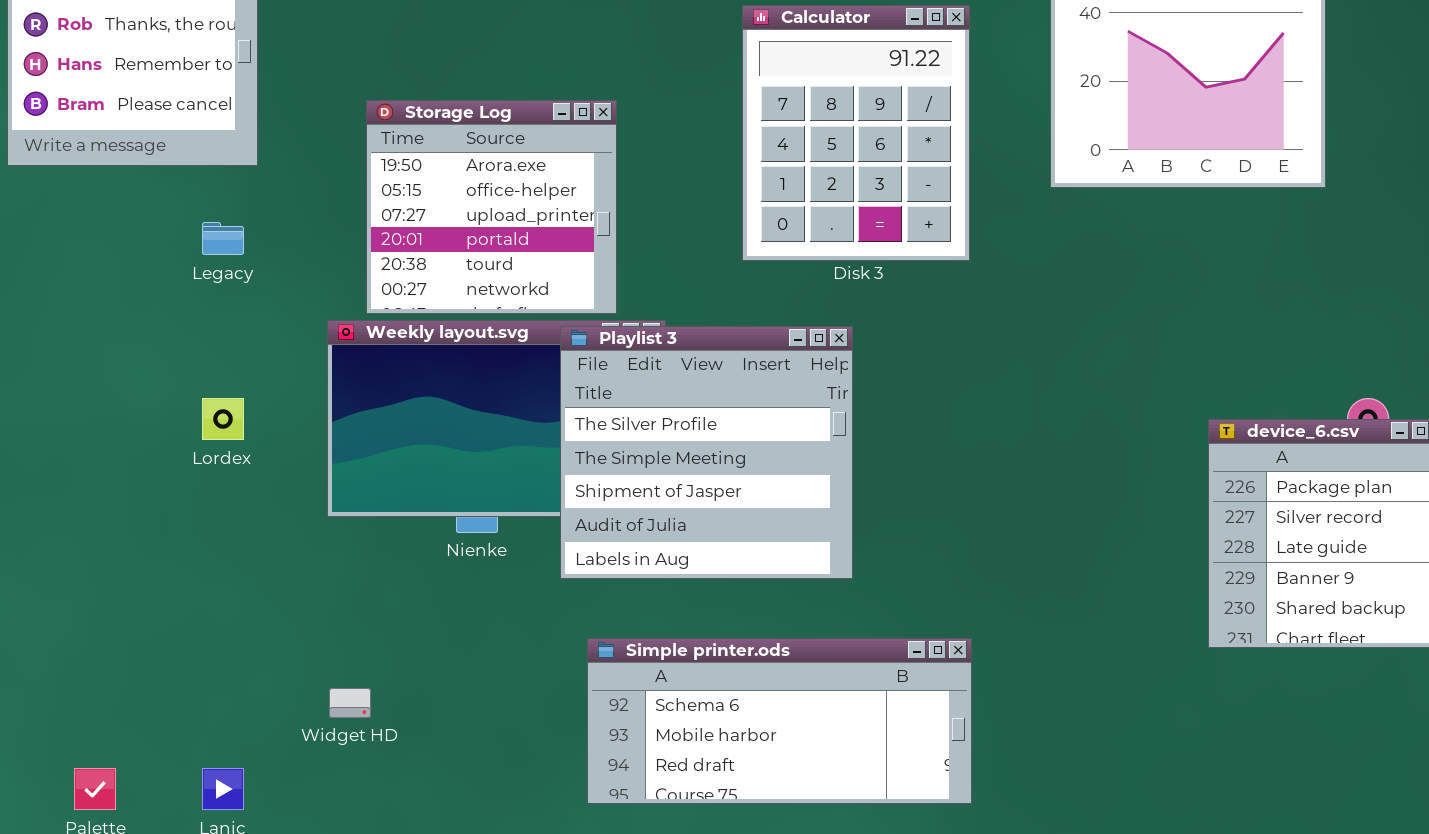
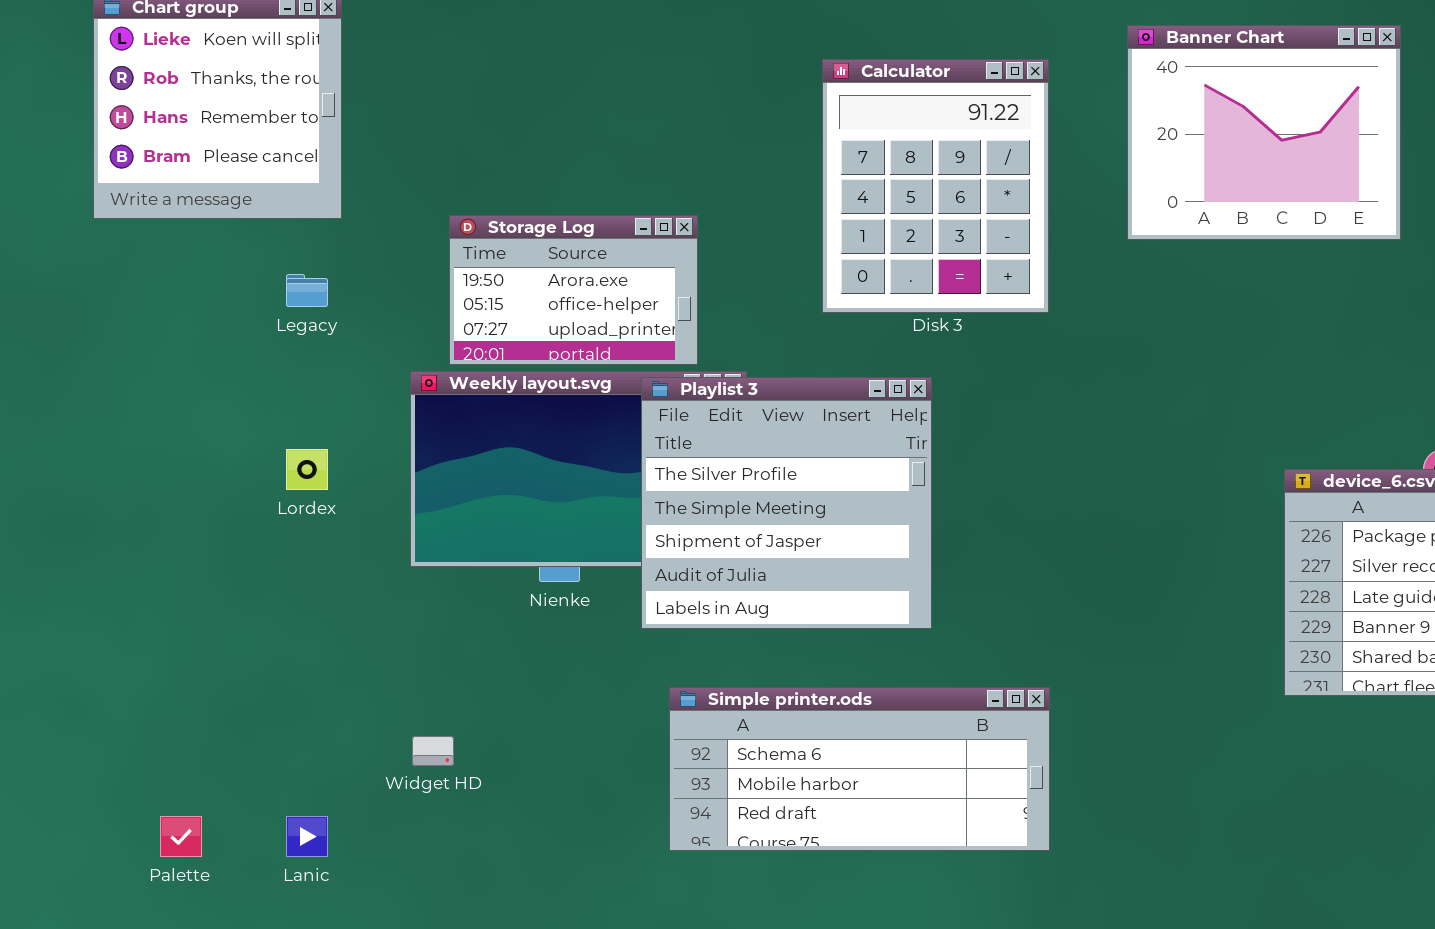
Storage Log: [366,100,617,314] -> [449,215,698,365], resized

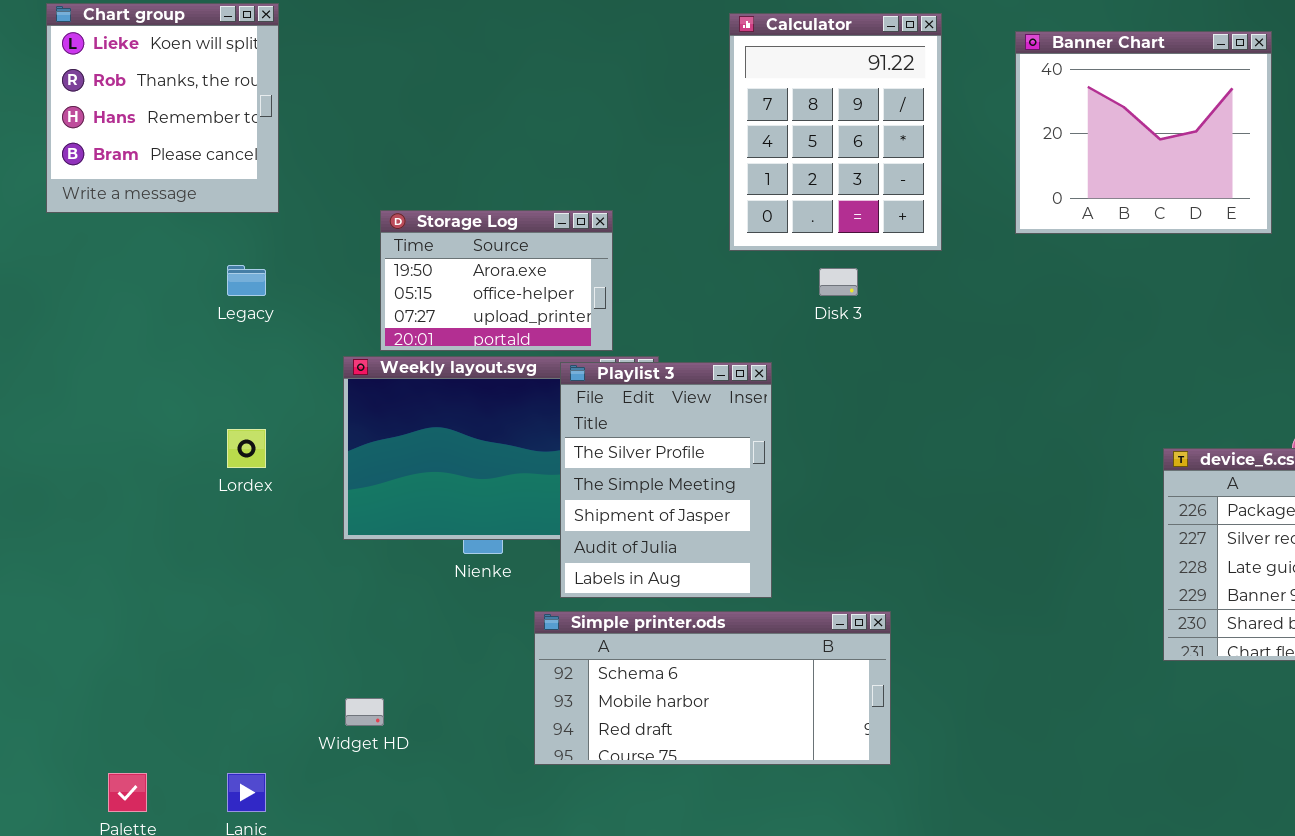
Calculator: [822,59,1049,313] -> [729,13,942,251], moved
Playlist 3: [641,377,932,629] -> [560,362,772,598], resized
Simple printer.ods: [669,687,1050,851] -> [534,611,891,765], moved

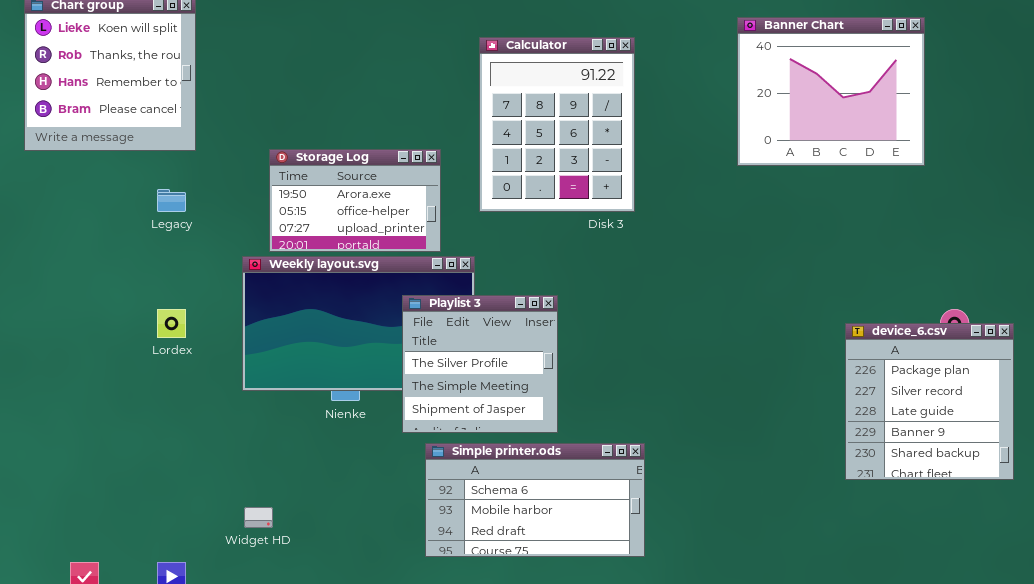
Calculator: [729,13,942,251] -> [479,37,635,212], moved
Playlist 3: [560,362,772,598] -> [402,295,558,433], resized
Simple printer.ods: [534,611,891,765] -> [425,443,645,557], resized

